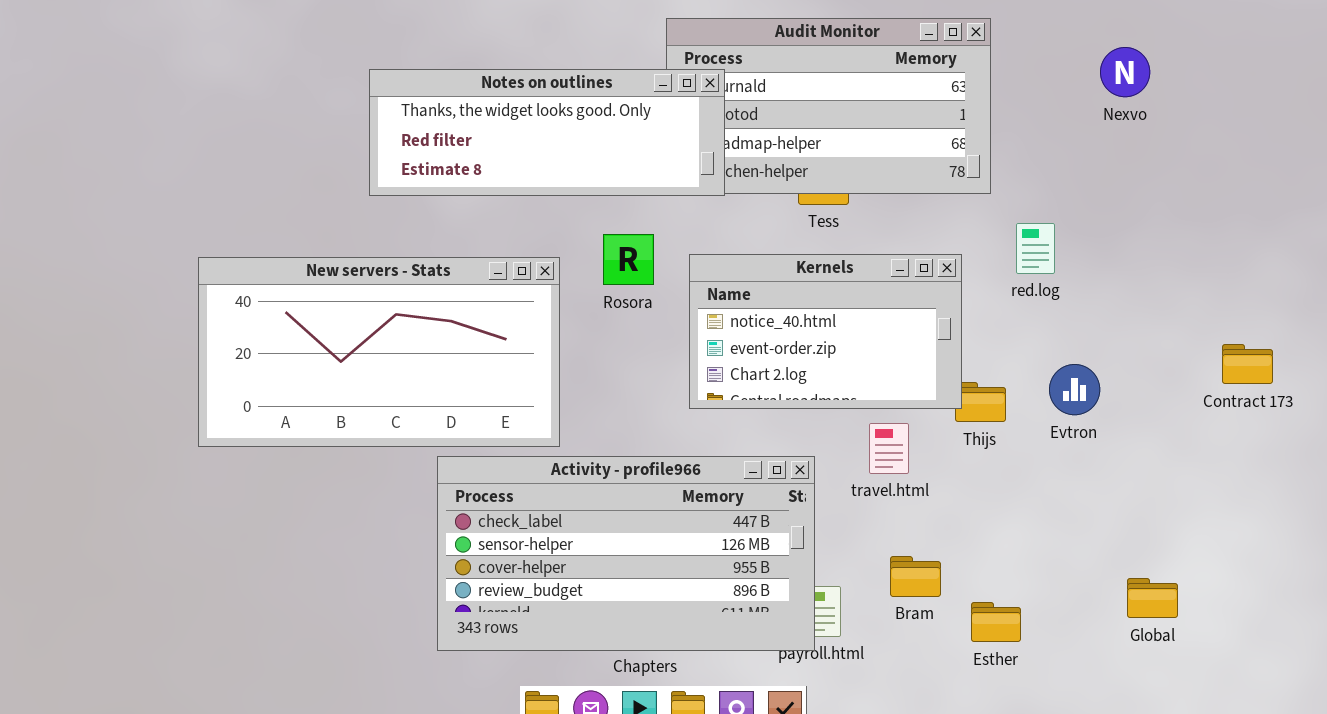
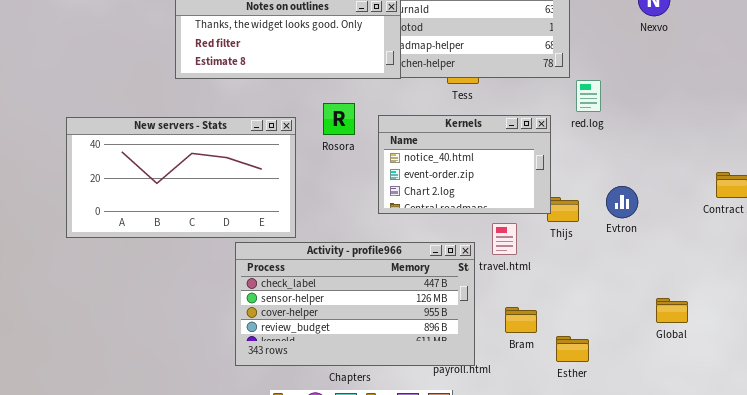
red.log: [1016,223,1055,274] -> [576,80,601,112], moved
Activity - profile966: [437,456,815,651] -> [235,242,475,366], moved
Global: [1127,578,1178,618] -> [656,298,688,323], moved

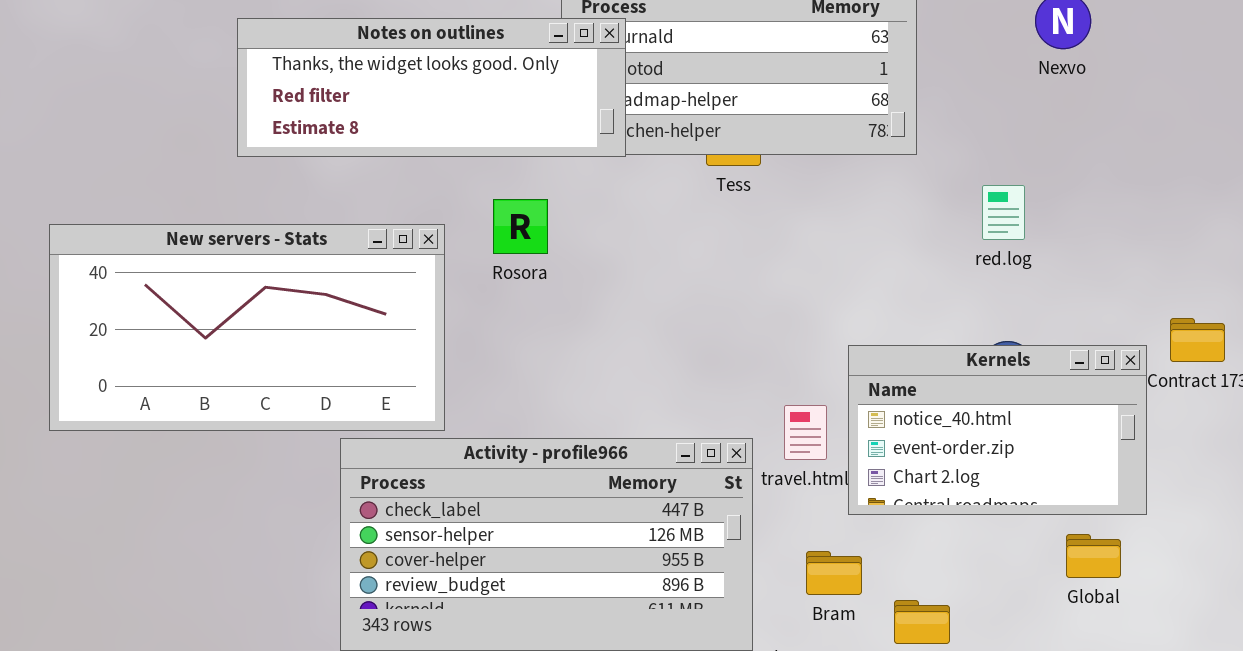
red.log: [576,80,601,112] -> [982,185,1025,240], moved
Kernels: [378,115,551,214] -> [848,345,1147,515], moved

